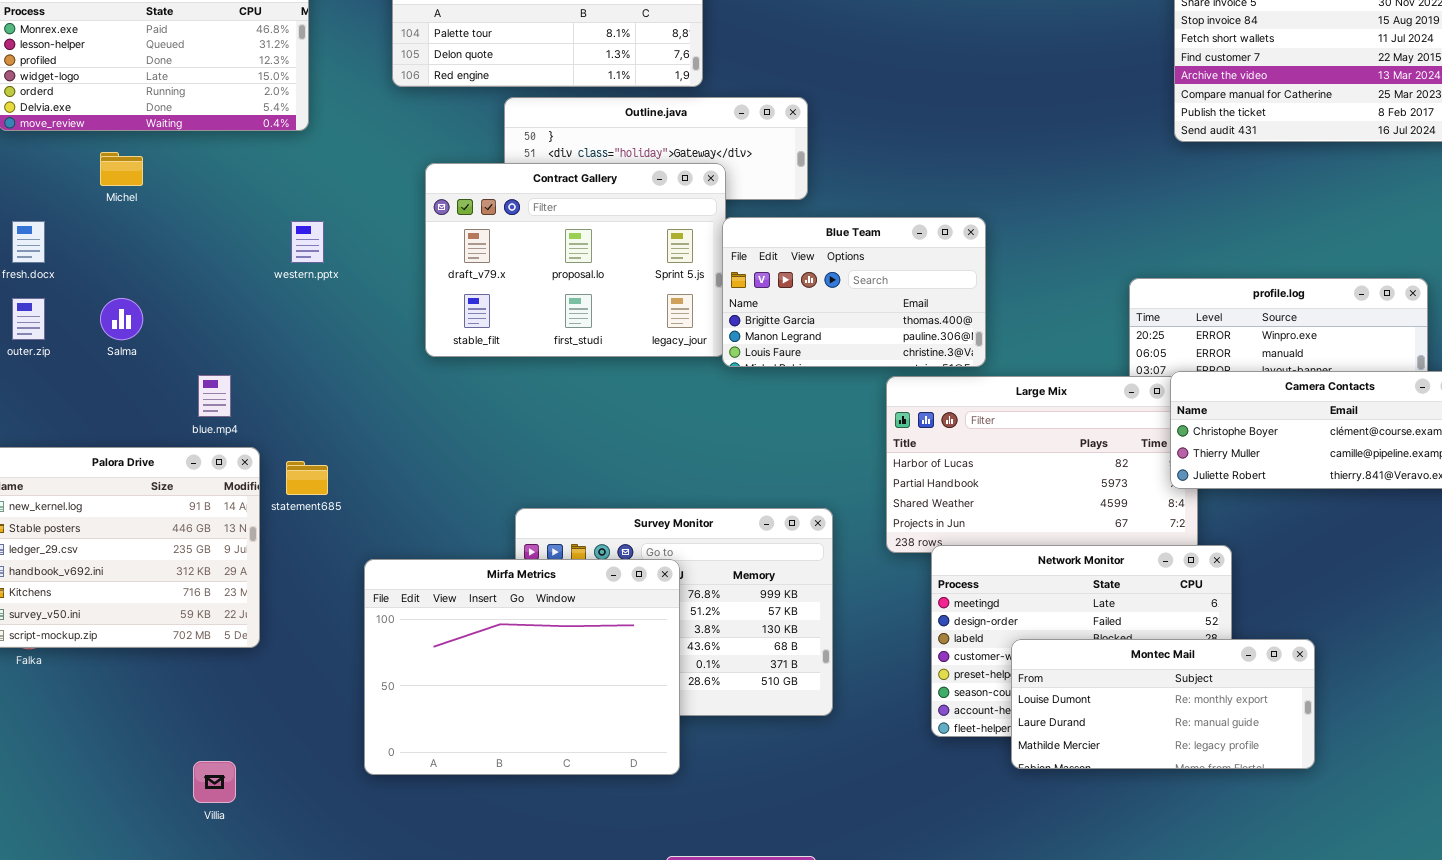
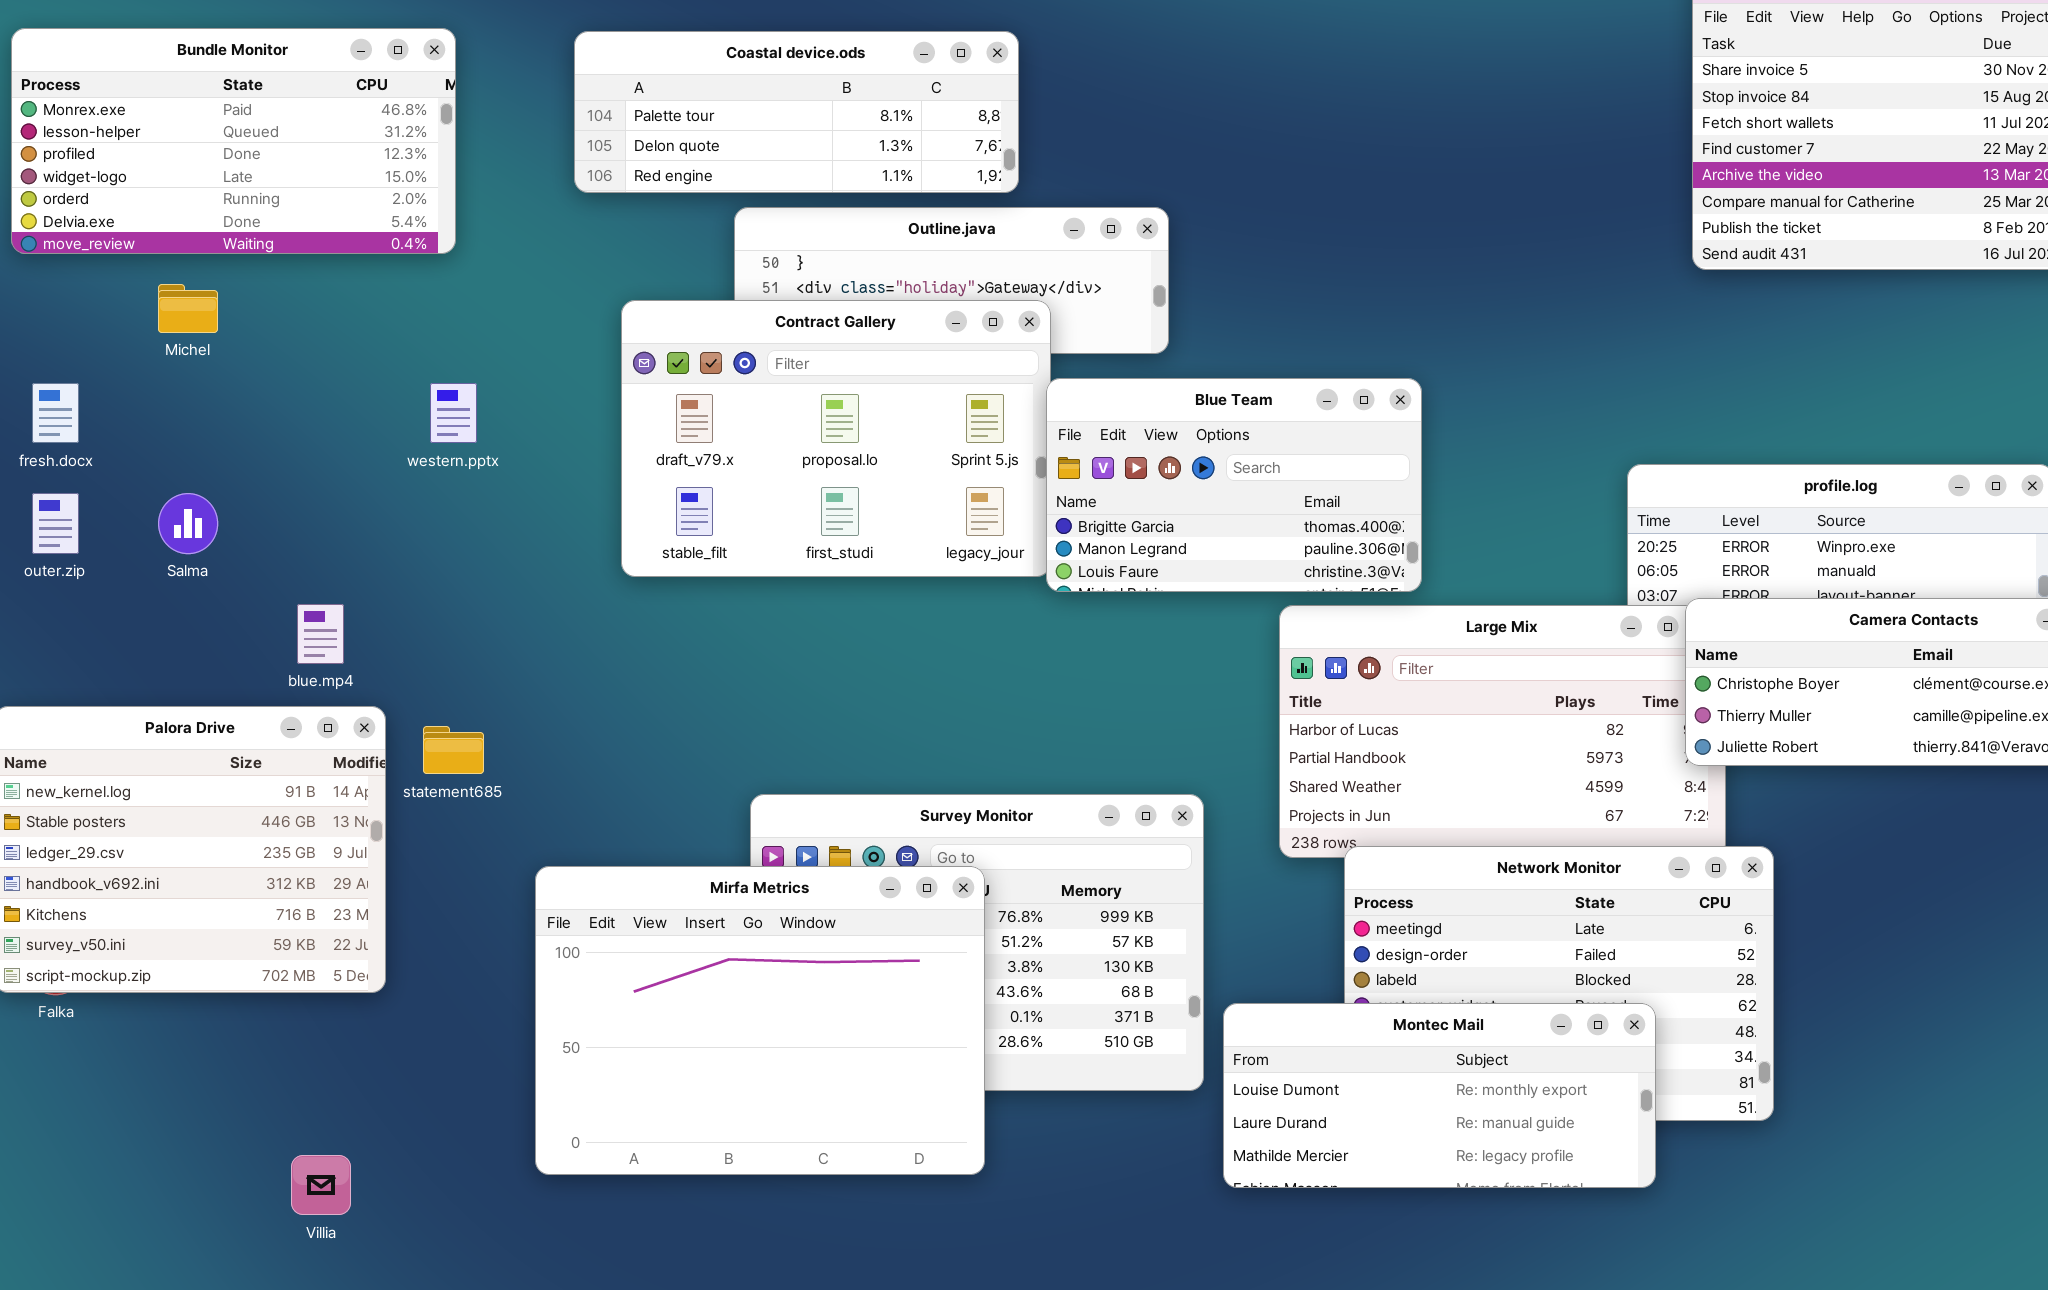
Montec Mail: [1011,639,1315,769] -> [1223,1003,1656,1188], moved

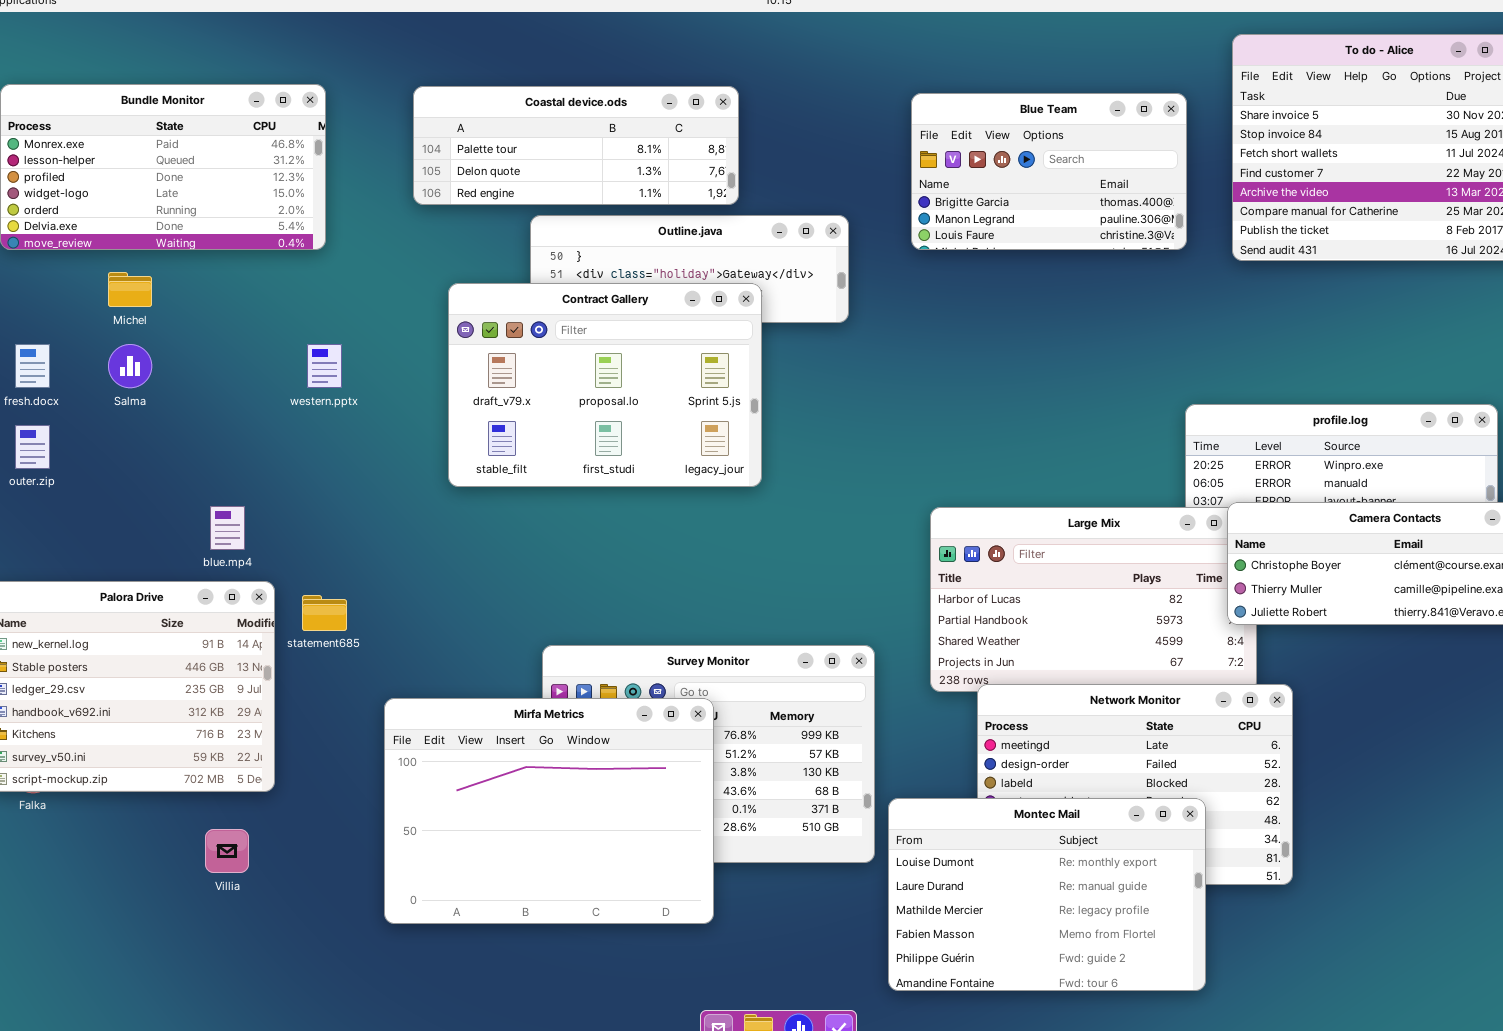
Blue Team: [1046,378,1422,592] -> [911,93,1187,250], moved
Salma: [158,493,218,554] -> [108,344,152,388], moved
Montec Mail: [1223,1003,1656,1188] -> [888,798,1206,991], resized
Villia: [291,1155,351,1215] -> [205,829,249,873], moved

